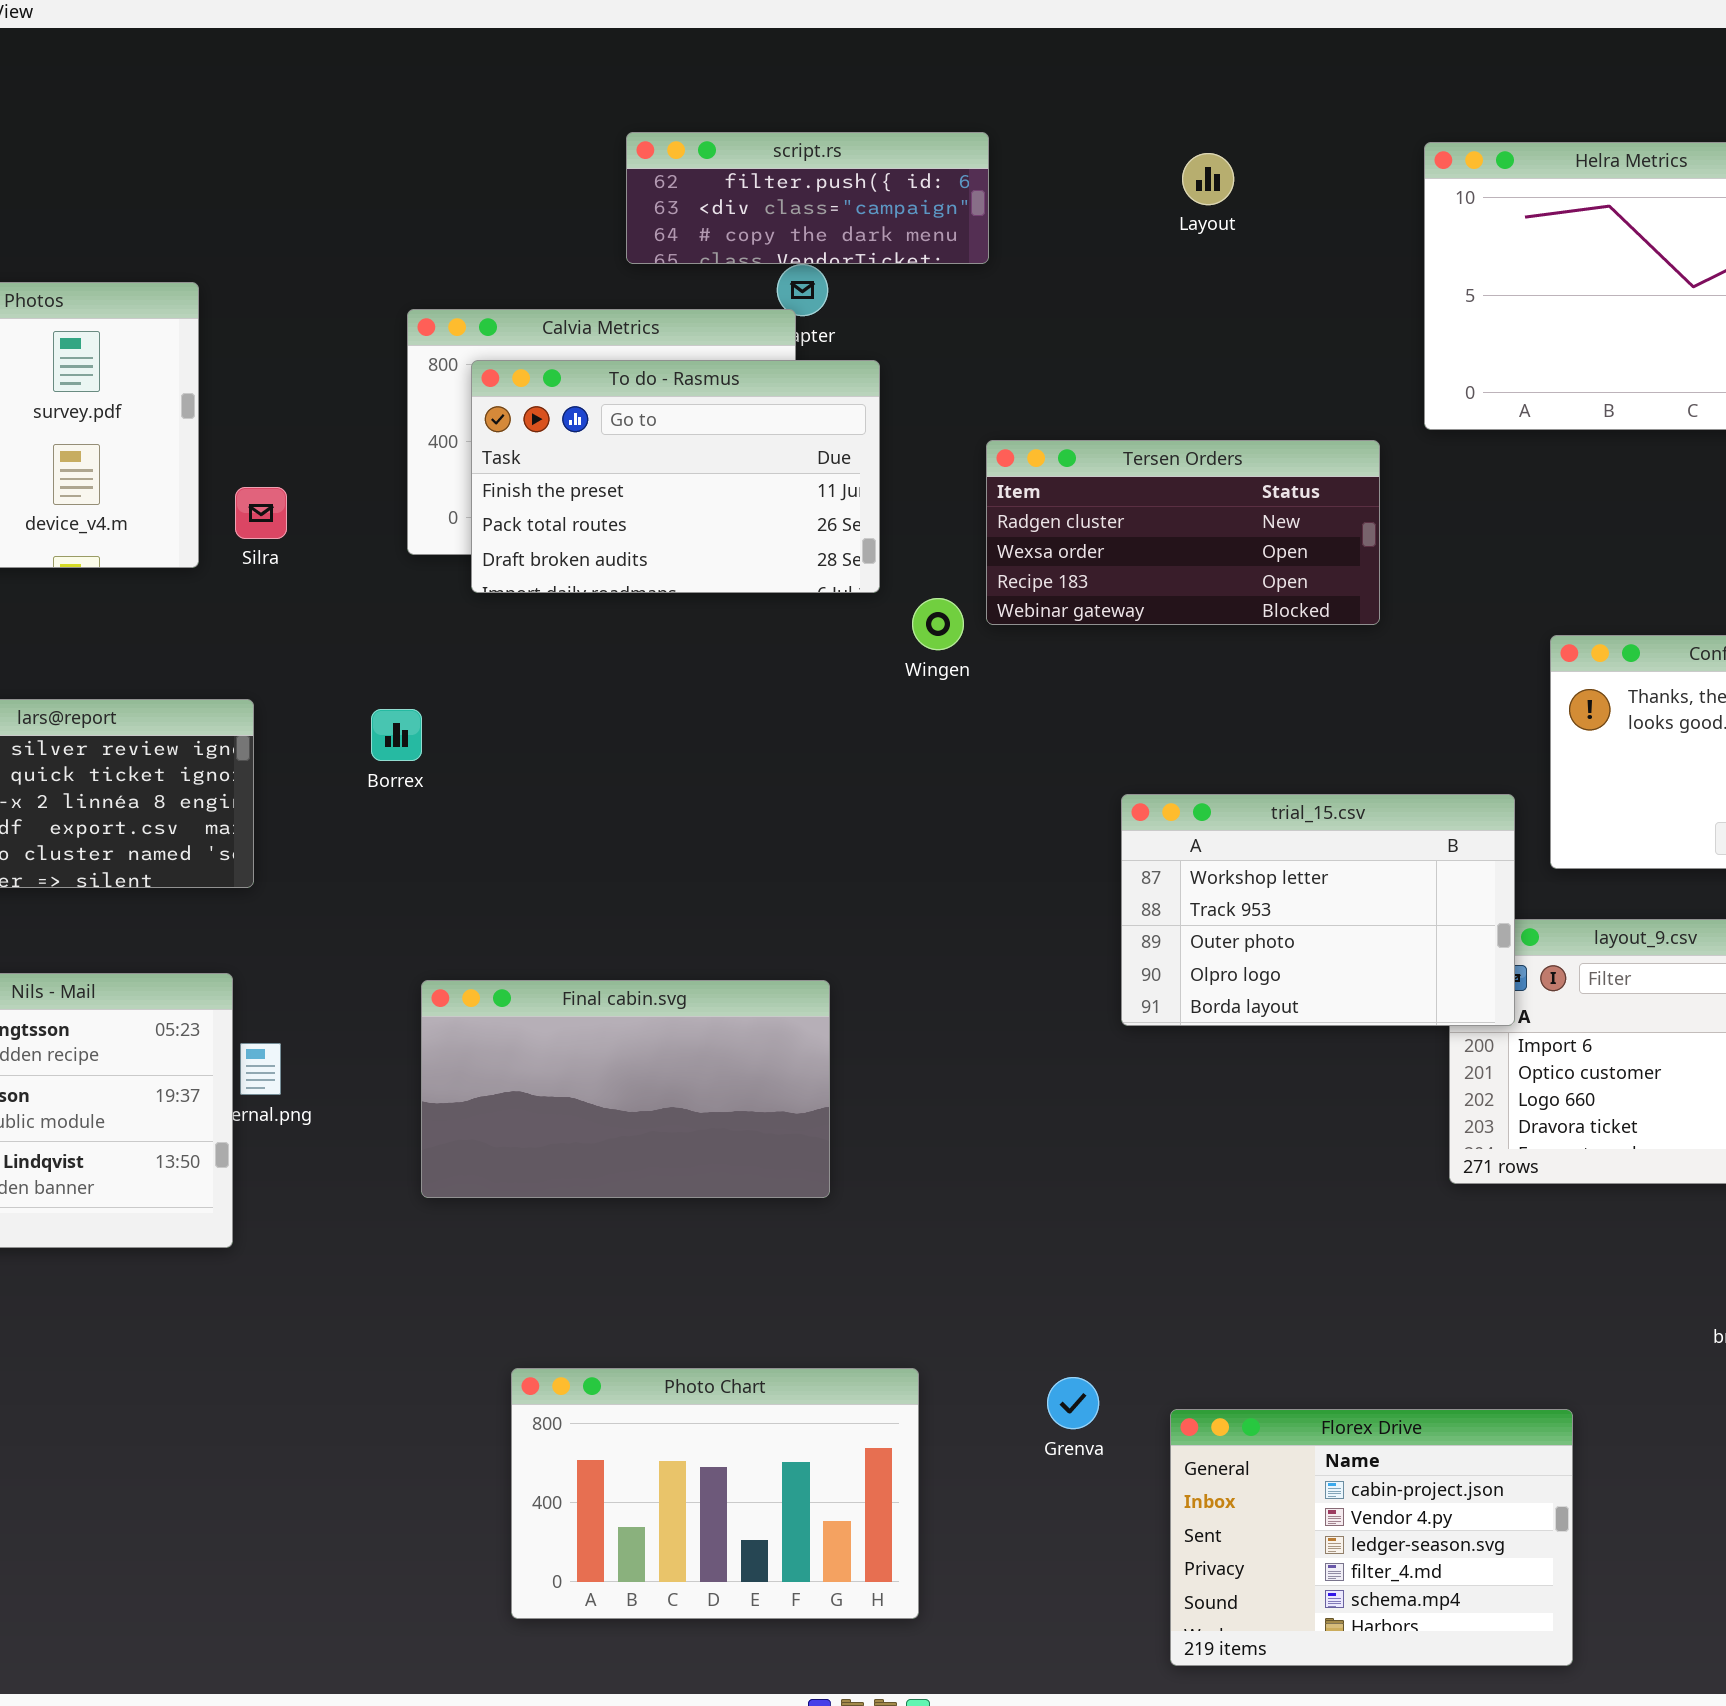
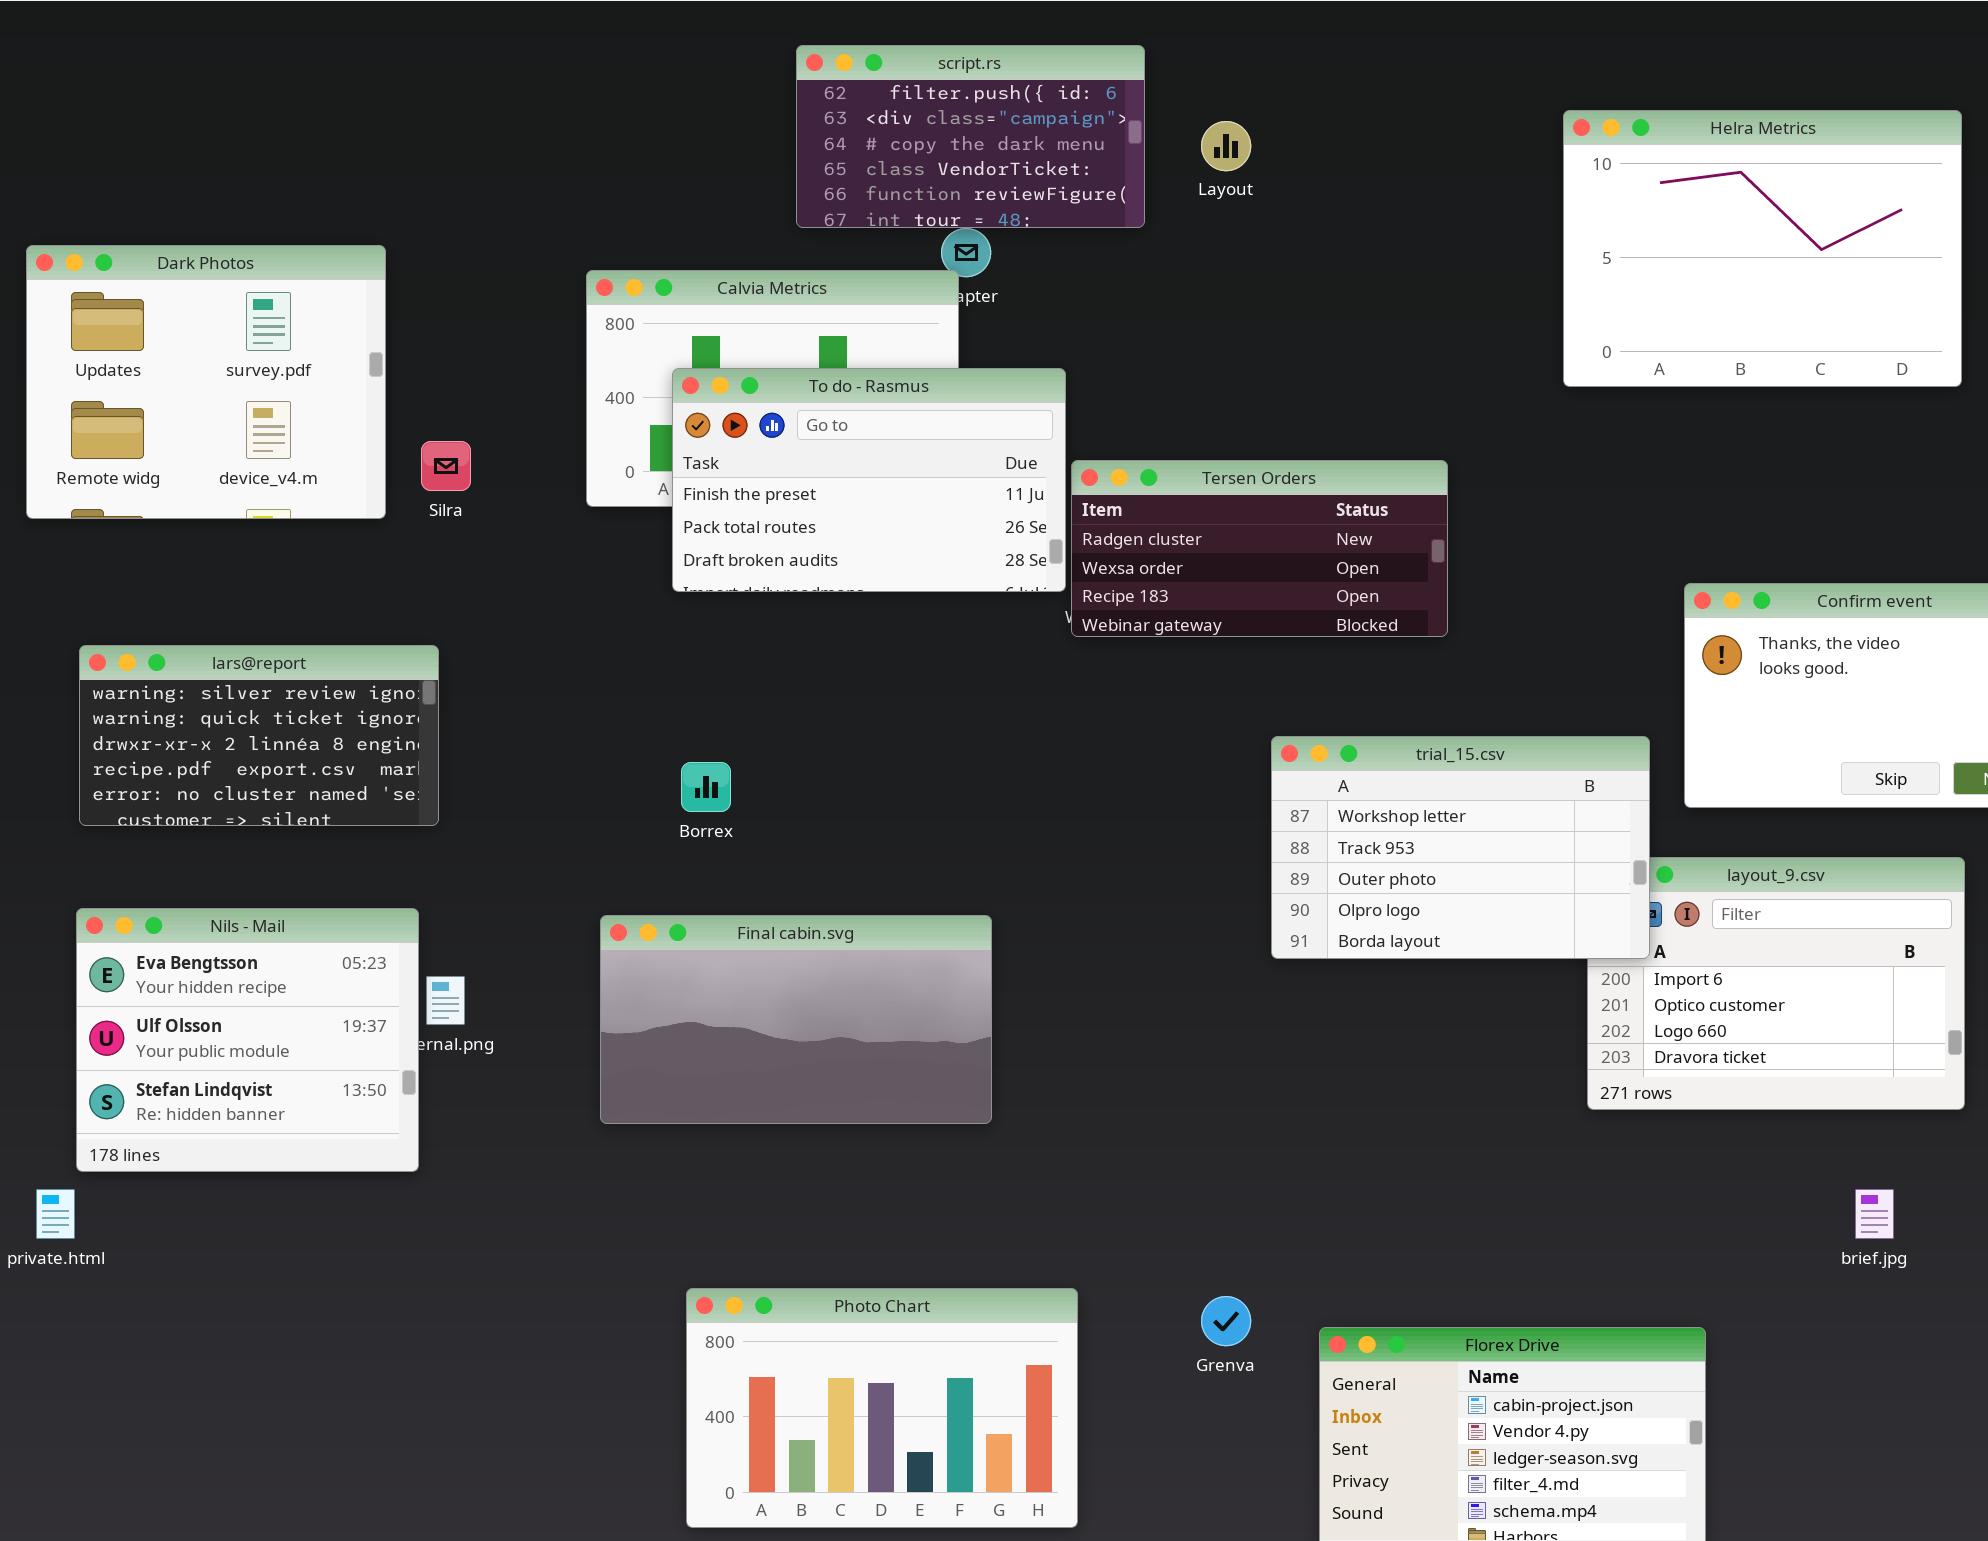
script.rs: [626,132,989,264] -> [796,45,1145,228], resized
Layout: [1182,153,1234,205] -> [1201,121,1251,171], moved
To do - Rasmus: [471,360,880,593] -> [672,368,1066,592], moved
Tersen Orders: [986,440,1380,625] -> [1071,460,1448,637], moved
Borrex: [371,709,422,761] -> [681,762,731,812], moved

